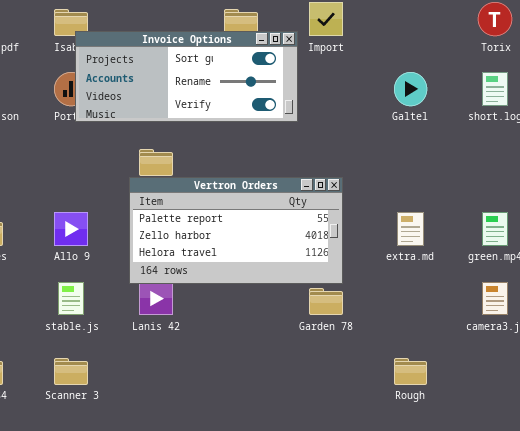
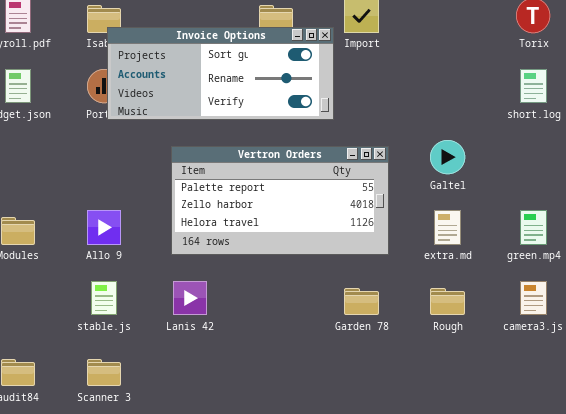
Galtel: [394,72,427,106] -> [430,140,465,174], moved
Vertron Orders: [129,177,343,284] -> [171,146,389,255], moved
Rough: [394,358,427,385] -> [430,288,465,315], moved

